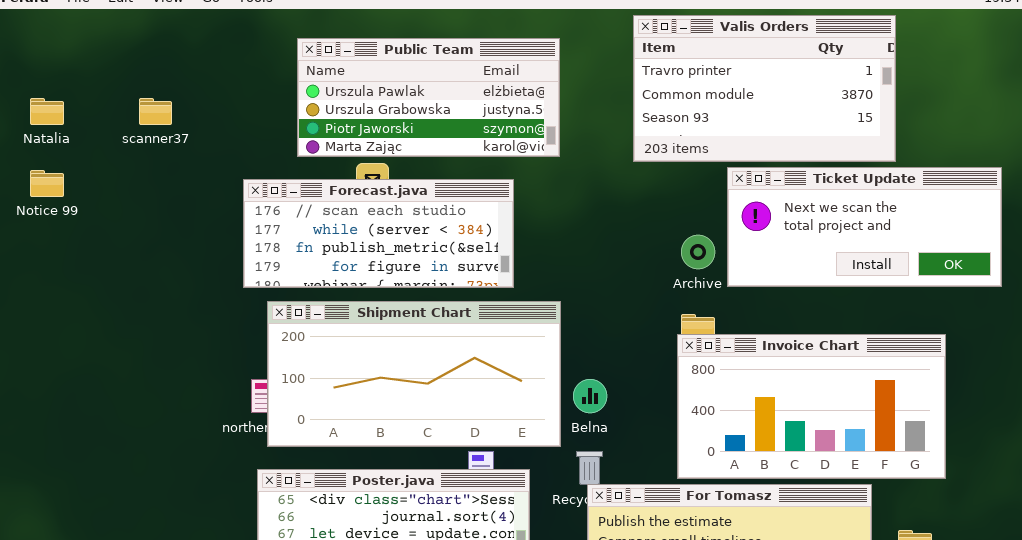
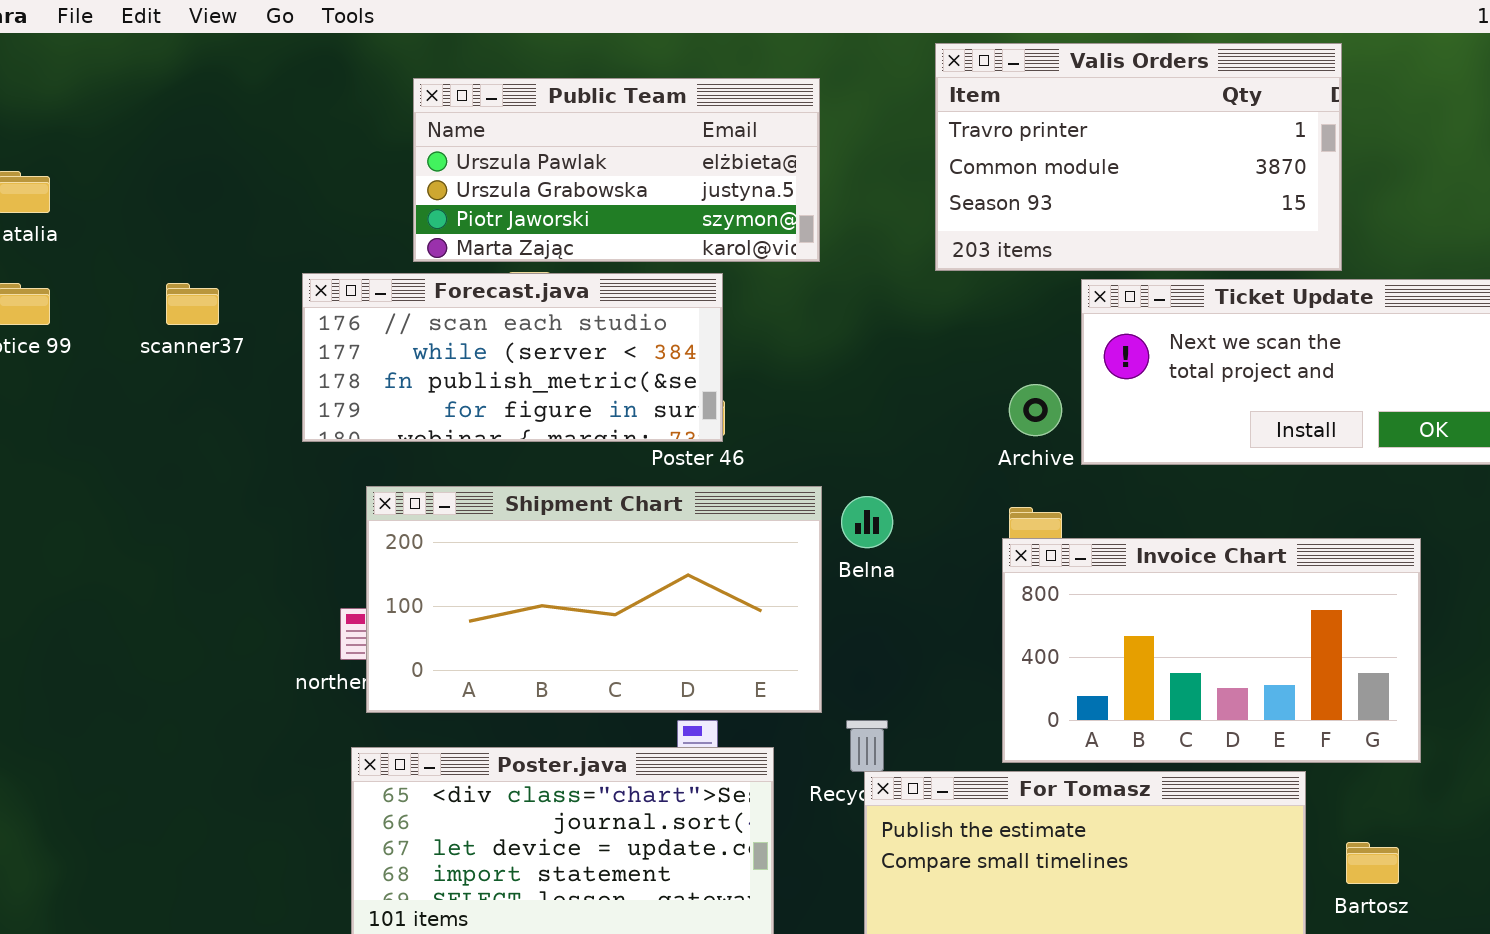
scanner37: [139,98,172,125] -> [166,283,219,325], moved
Forecast.java: [243,179,514,288] -> [302,273,723,442], moved
Belna: [573,379,607,413] -> [841,496,893,548], moved

